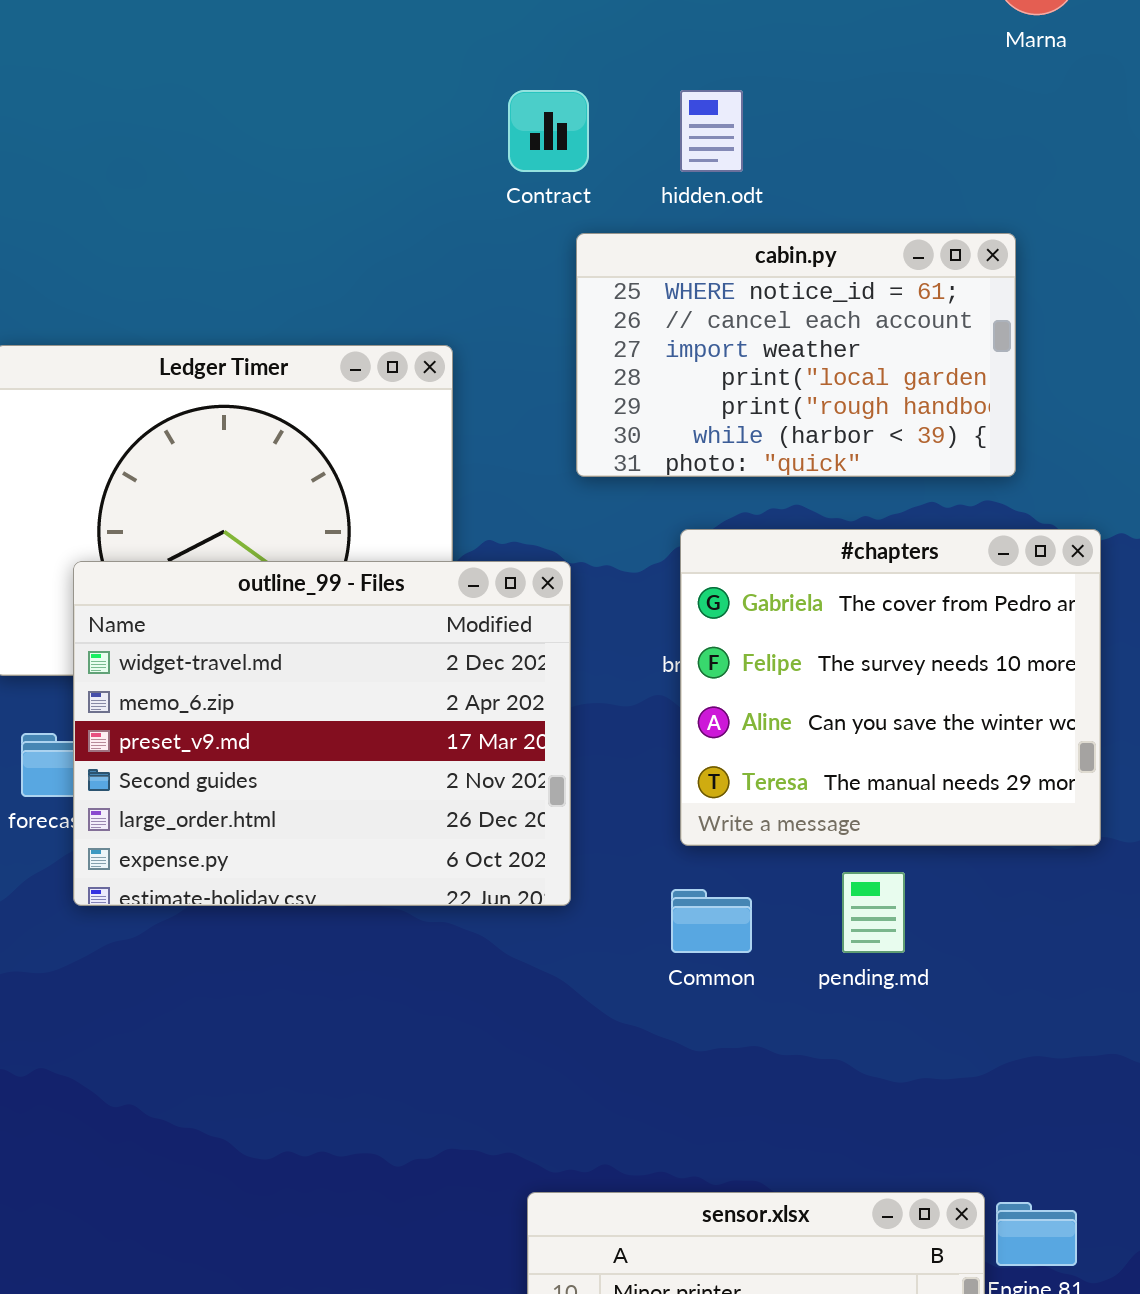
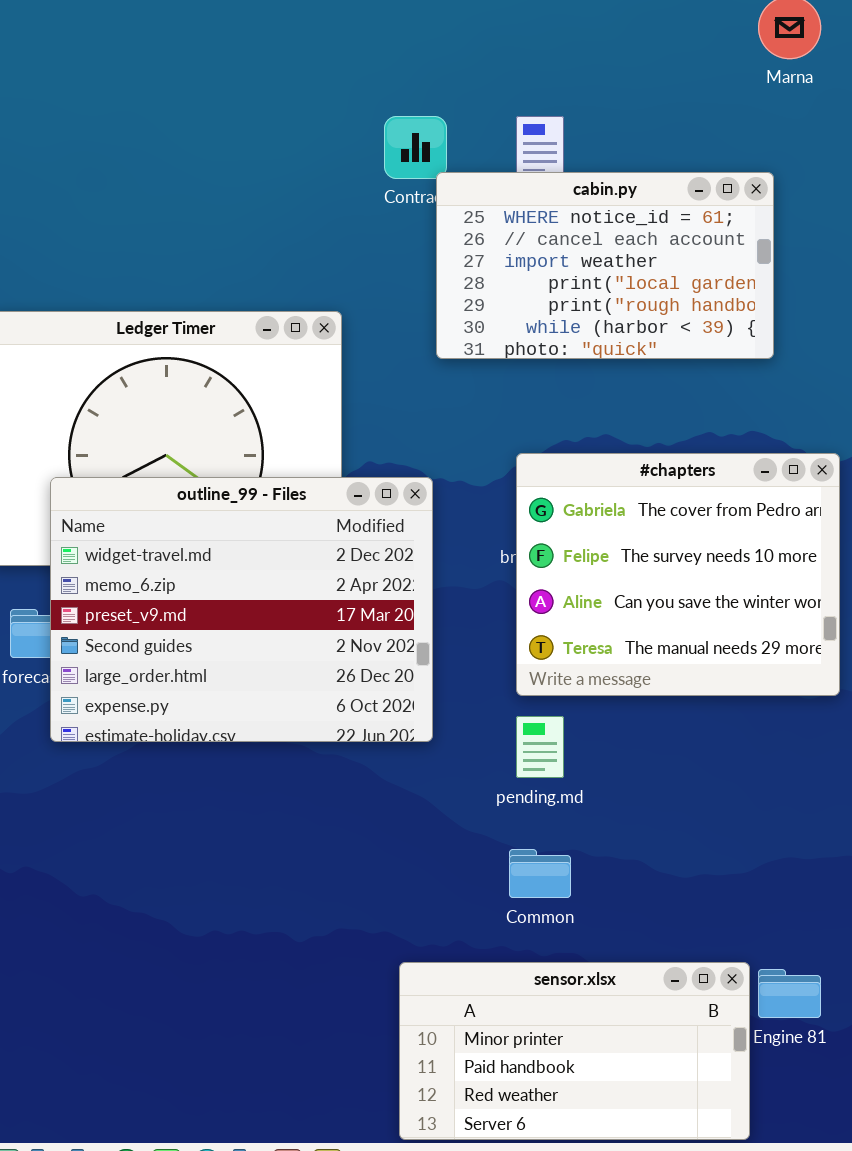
cabin.py: [576,233,1016,477] -> [436,172,774,359], moved
pending.md: [842,872,905,953] -> [516,716,564,778], moved
Common: [671,889,752,953] -> [509,849,571,898], moved

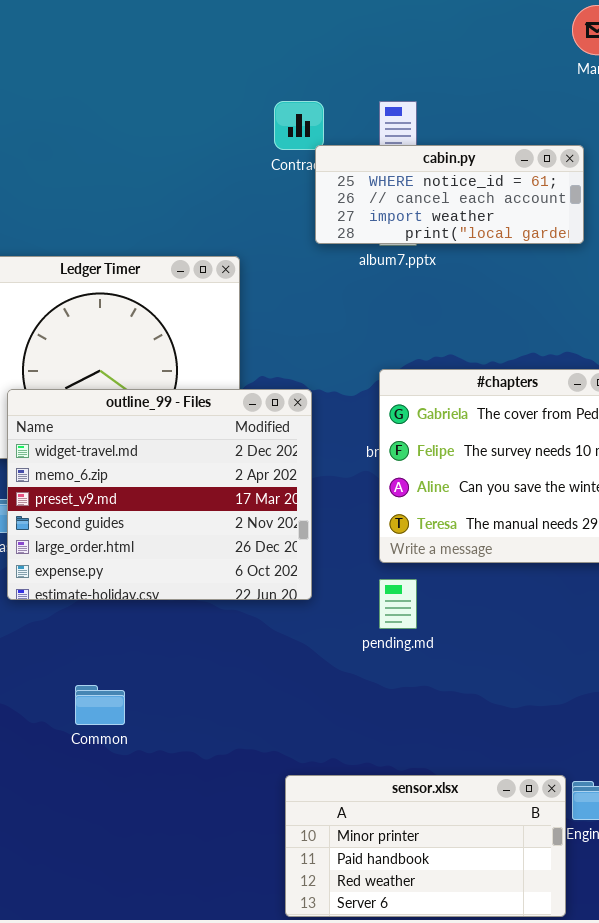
cabin.py: [436,172,774,359] -> [315,145,584,244], resized
Common: [509,849,571,898] -> [75,685,125,725], moved

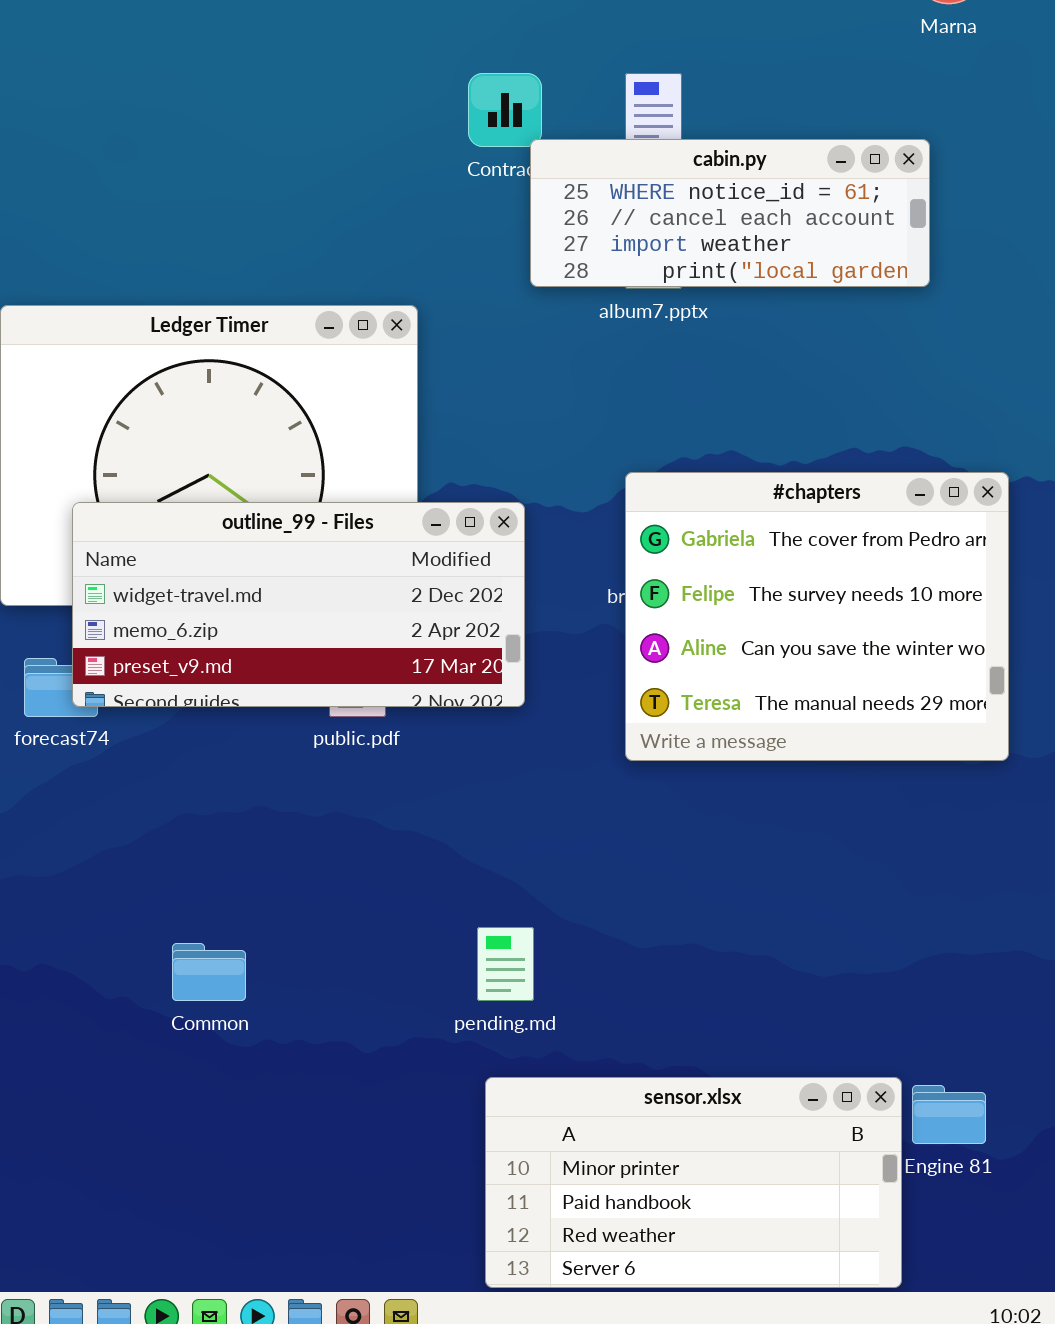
outline_99 - Files: [7,389,312,600] -> [72,502,525,707], resized
pending.md: [379,579,417,629] -> [477,927,534,1001], moved

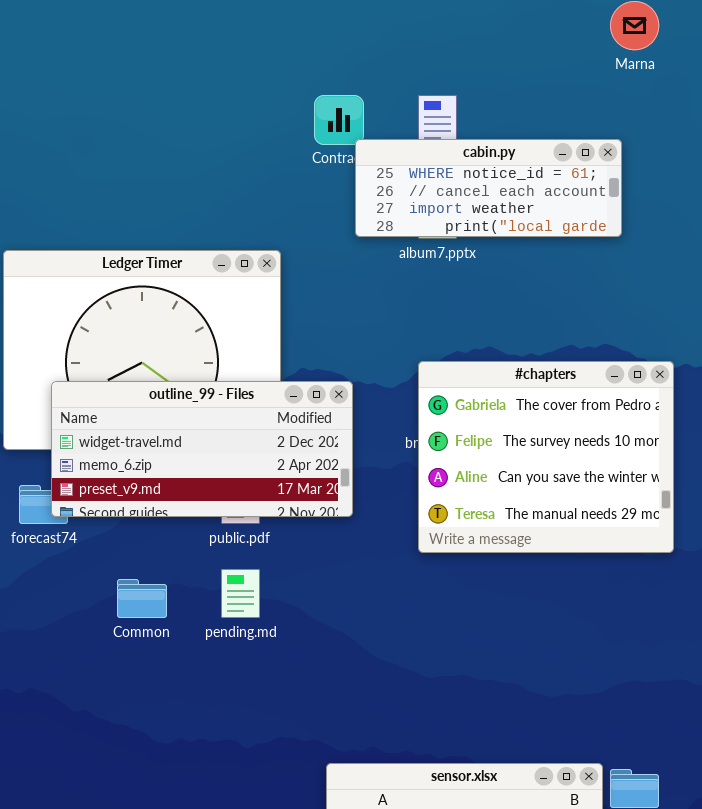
pending.md: [477,927,534,1001] -> [221,569,260,618], moved
Common: [172,943,246,1001] -> [117,579,167,618], moved

